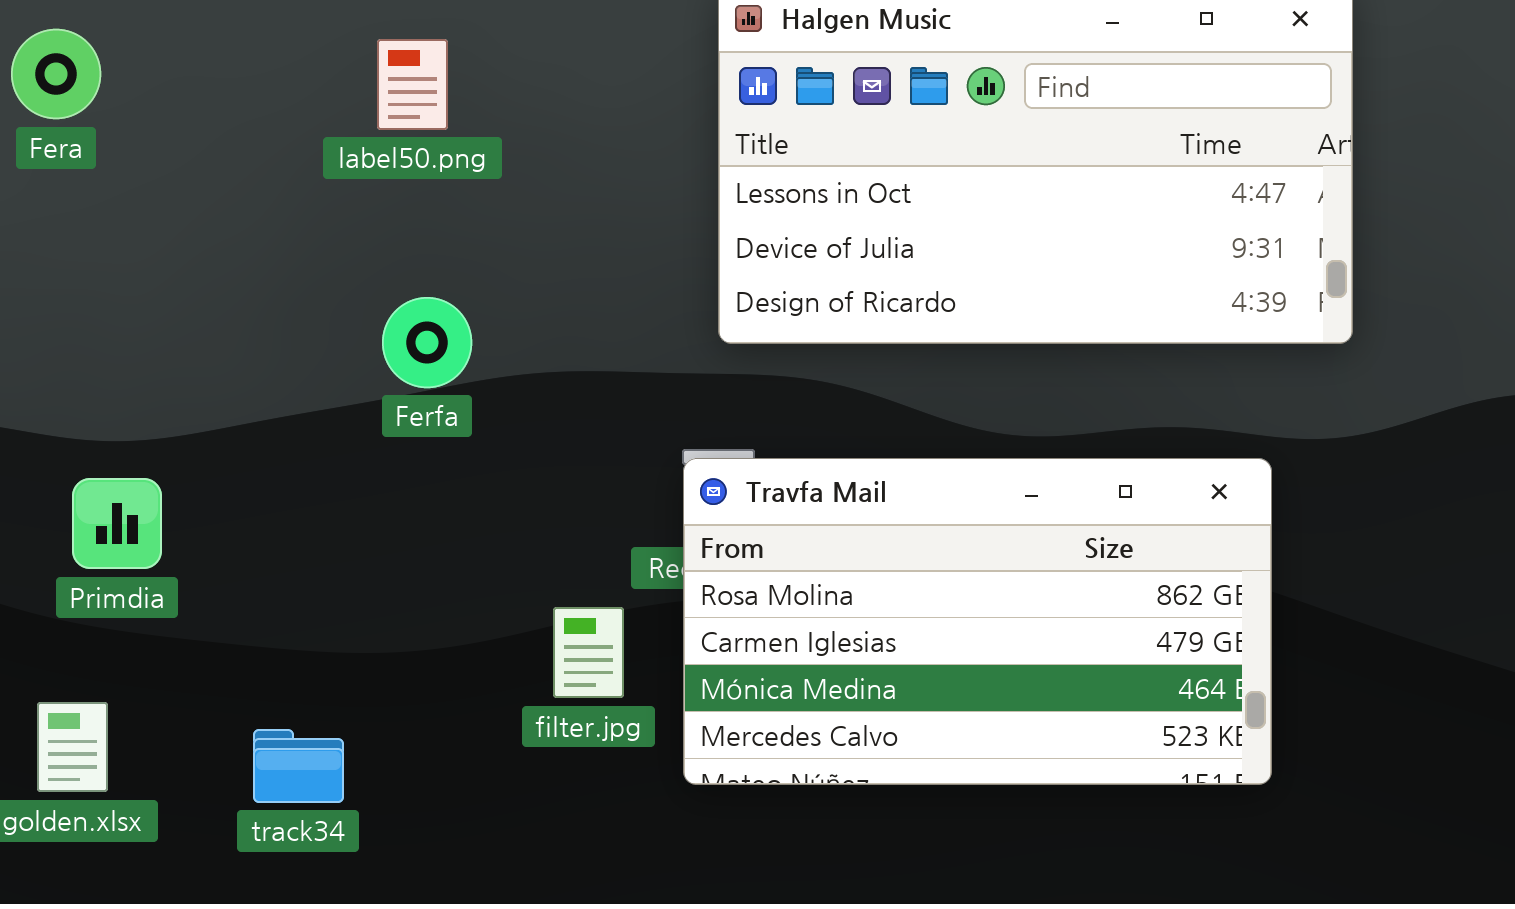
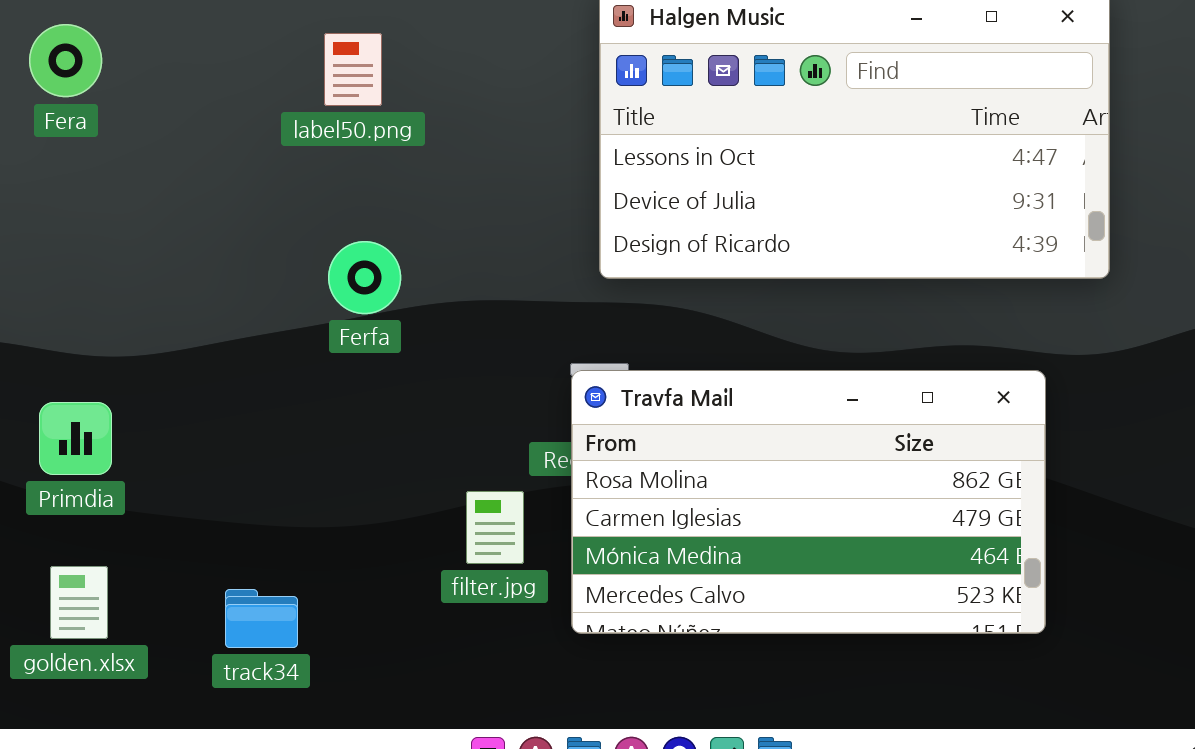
Primdia: [72,478,162,569] -> [39,402,112,475], moved

